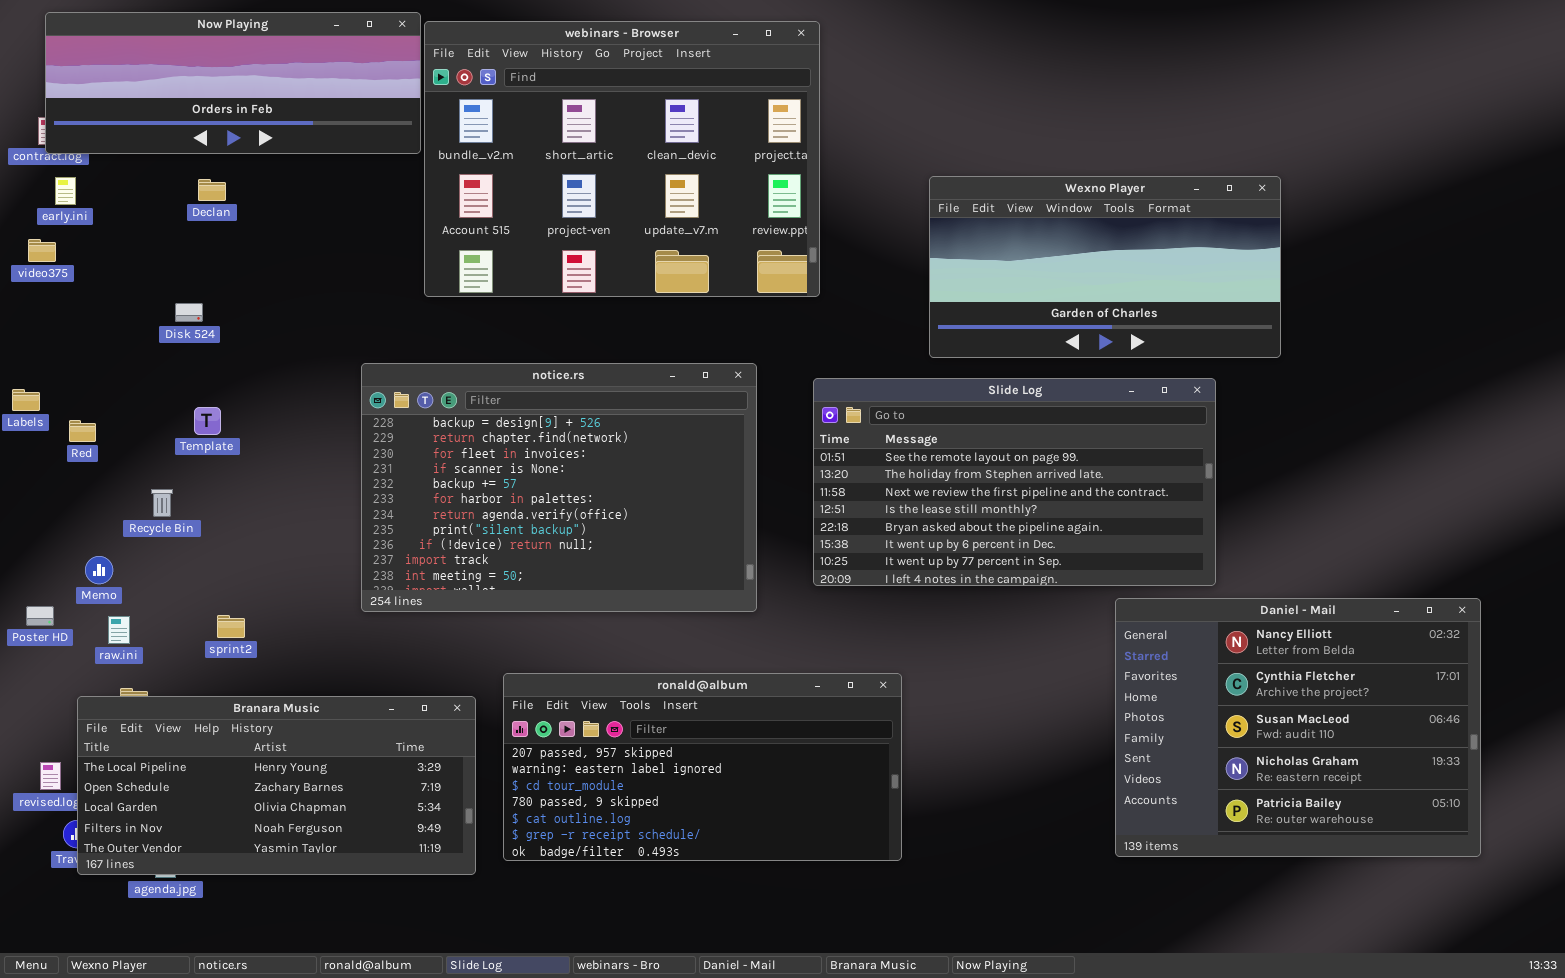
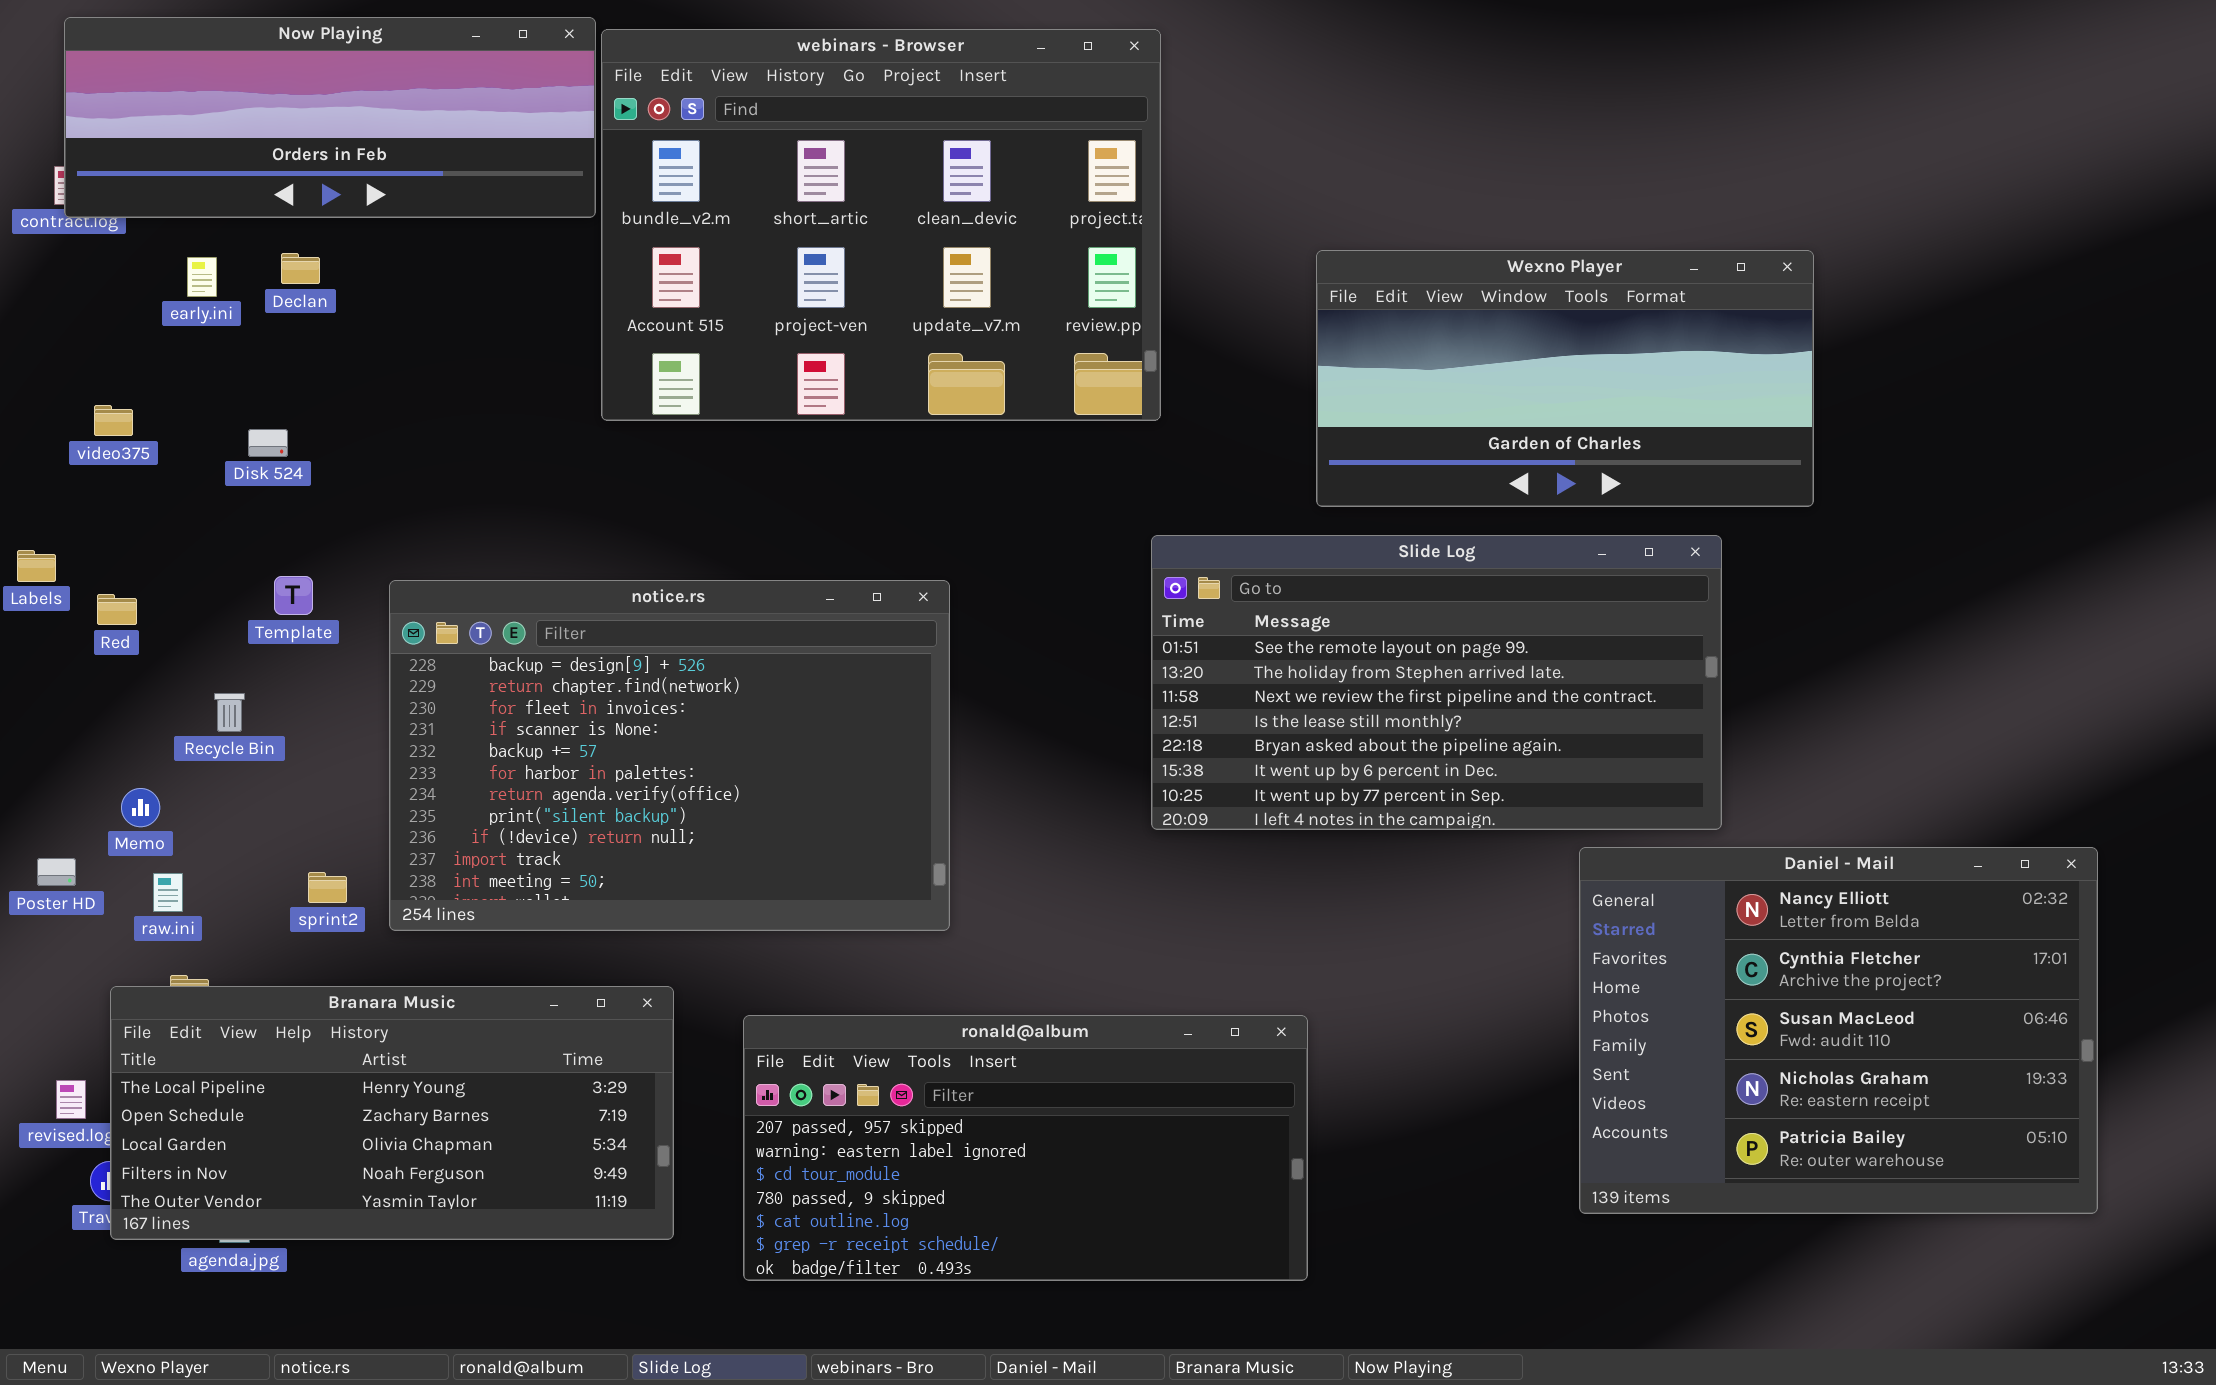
early.ini: [55,177,76,205] -> [187,257,217,297], moved
video375: [28,239,56,262] -> [94,405,133,436], moved
notice.rs: [361,363,757,612] -> [389,580,950,931], moved
ronald@album: [503,673,902,861] -> [743,1015,1308,1281], moved

